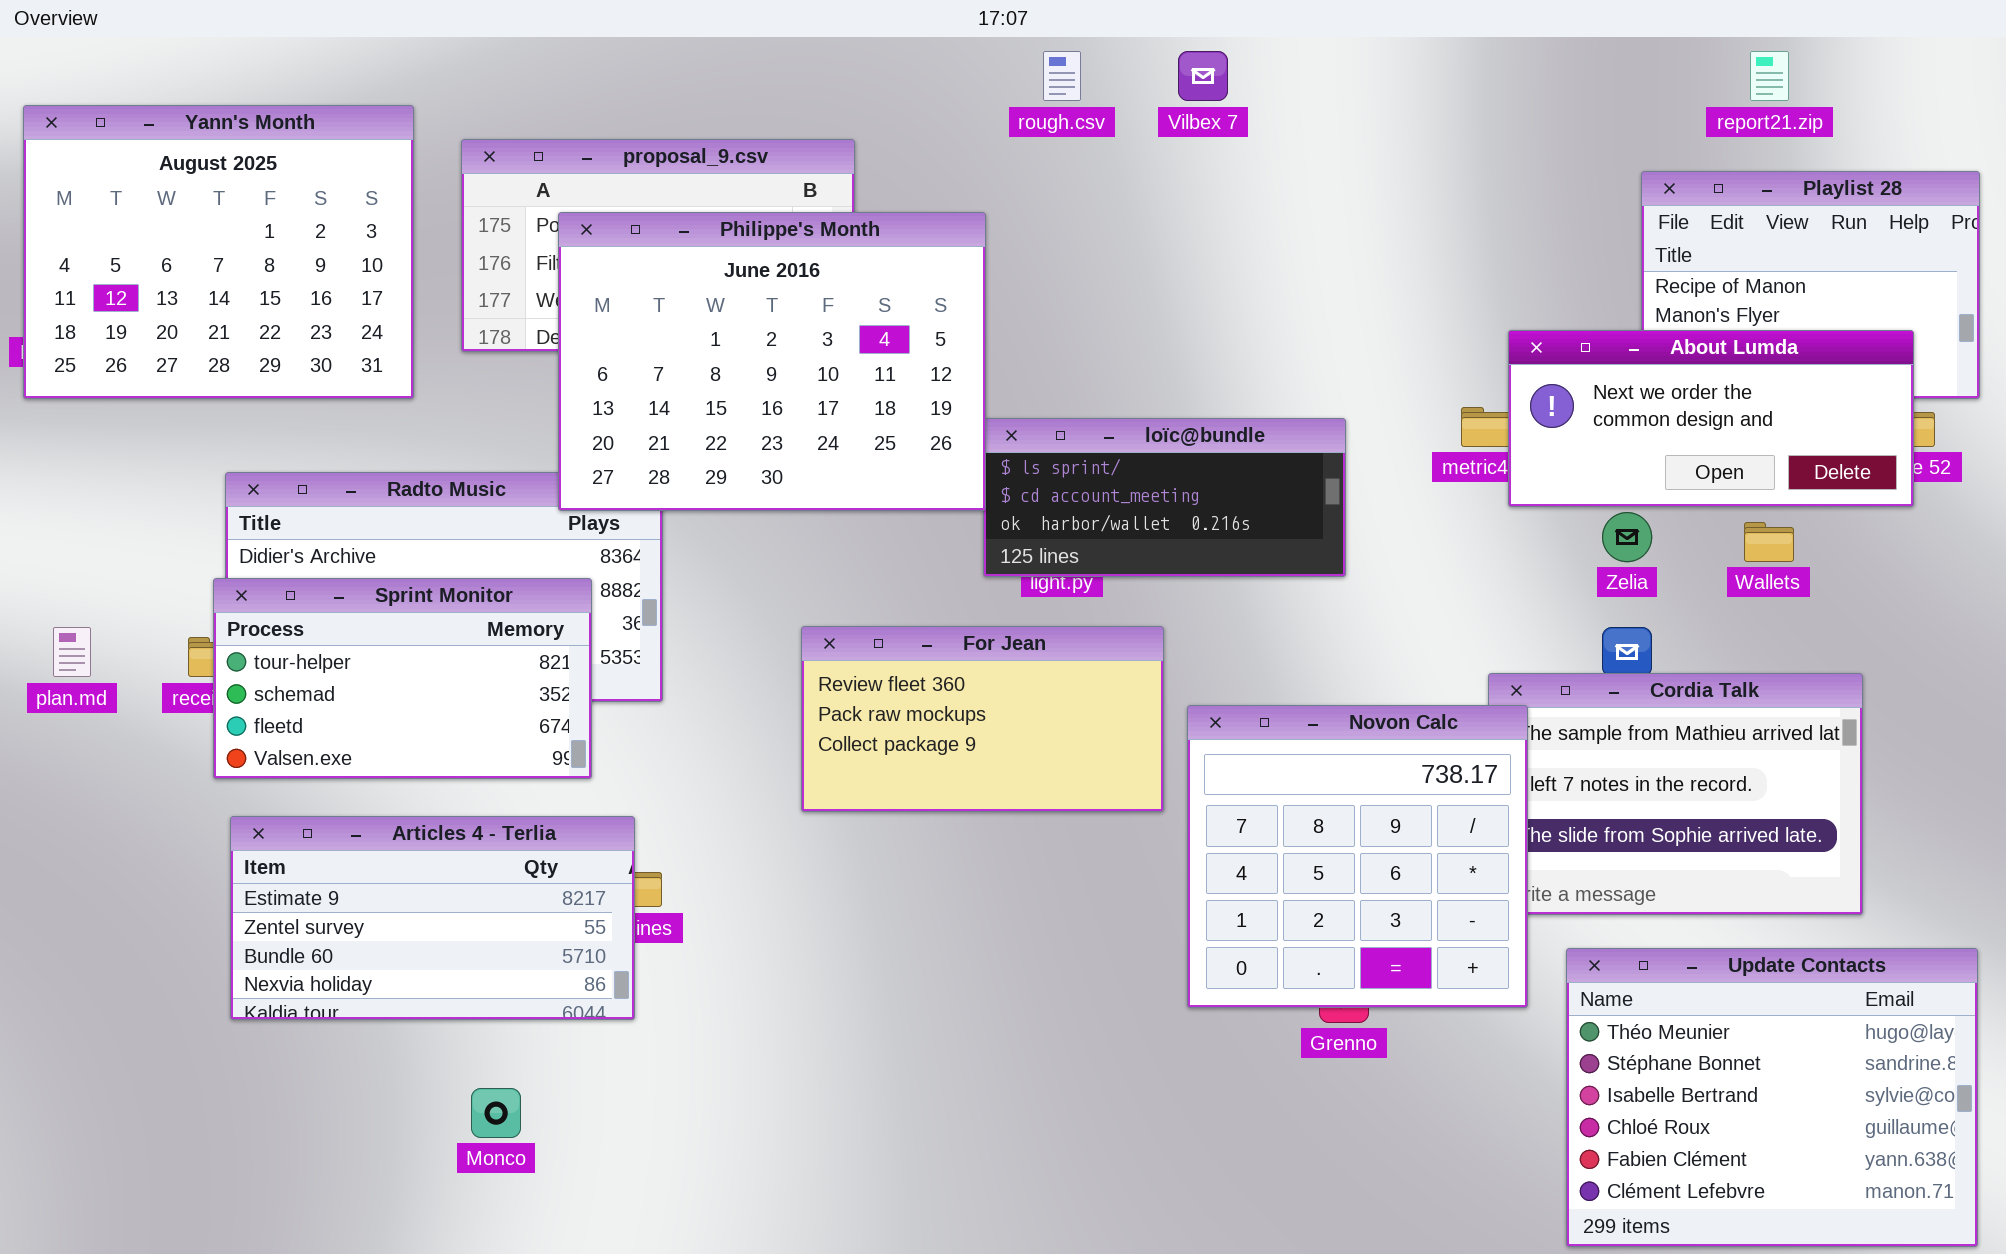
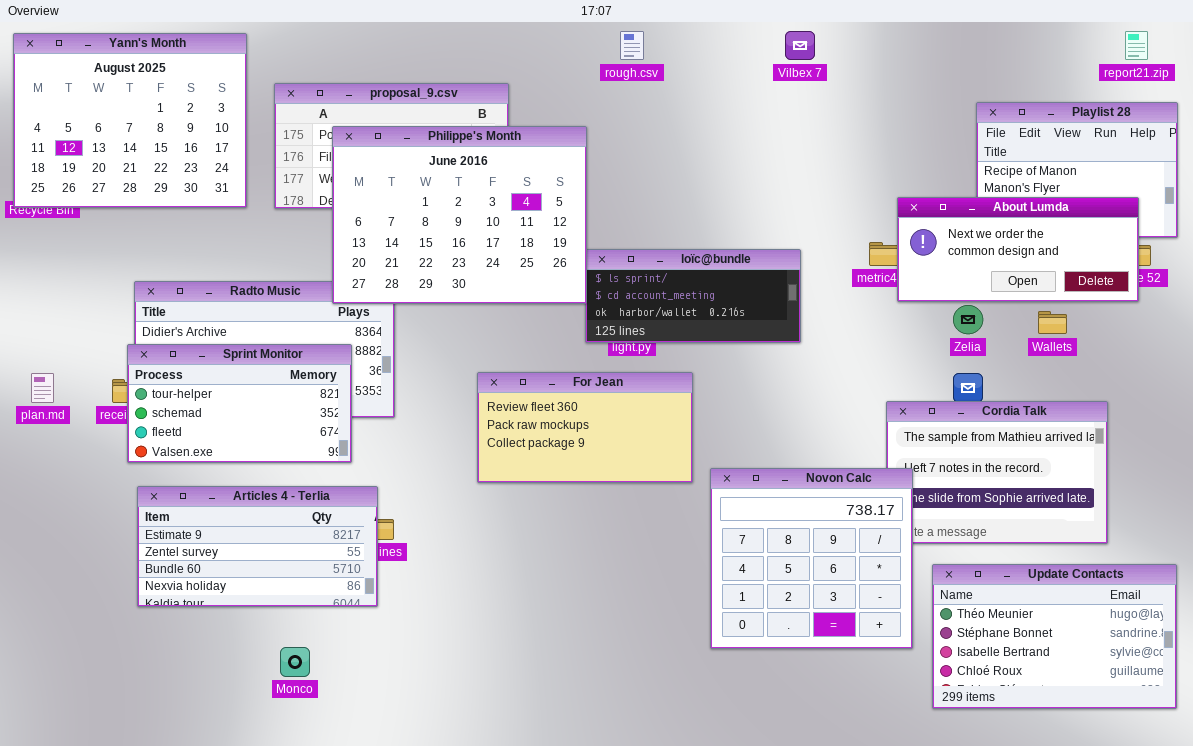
Vilbex 7: [1178,51,1228,101] -> [785,31,815,60], moved
report21.zip: [1750,51,1789,101] -> [1125,31,1148,60], moved
Yann's Month: [23,105,414,399] -> [13,33,247,208], moved
Novon Calc: [1187,705,1528,1008] -> [710,468,913,649], moved
Update Contacts: [1566,948,1978,1247] -> [932,564,1177,709], resized

